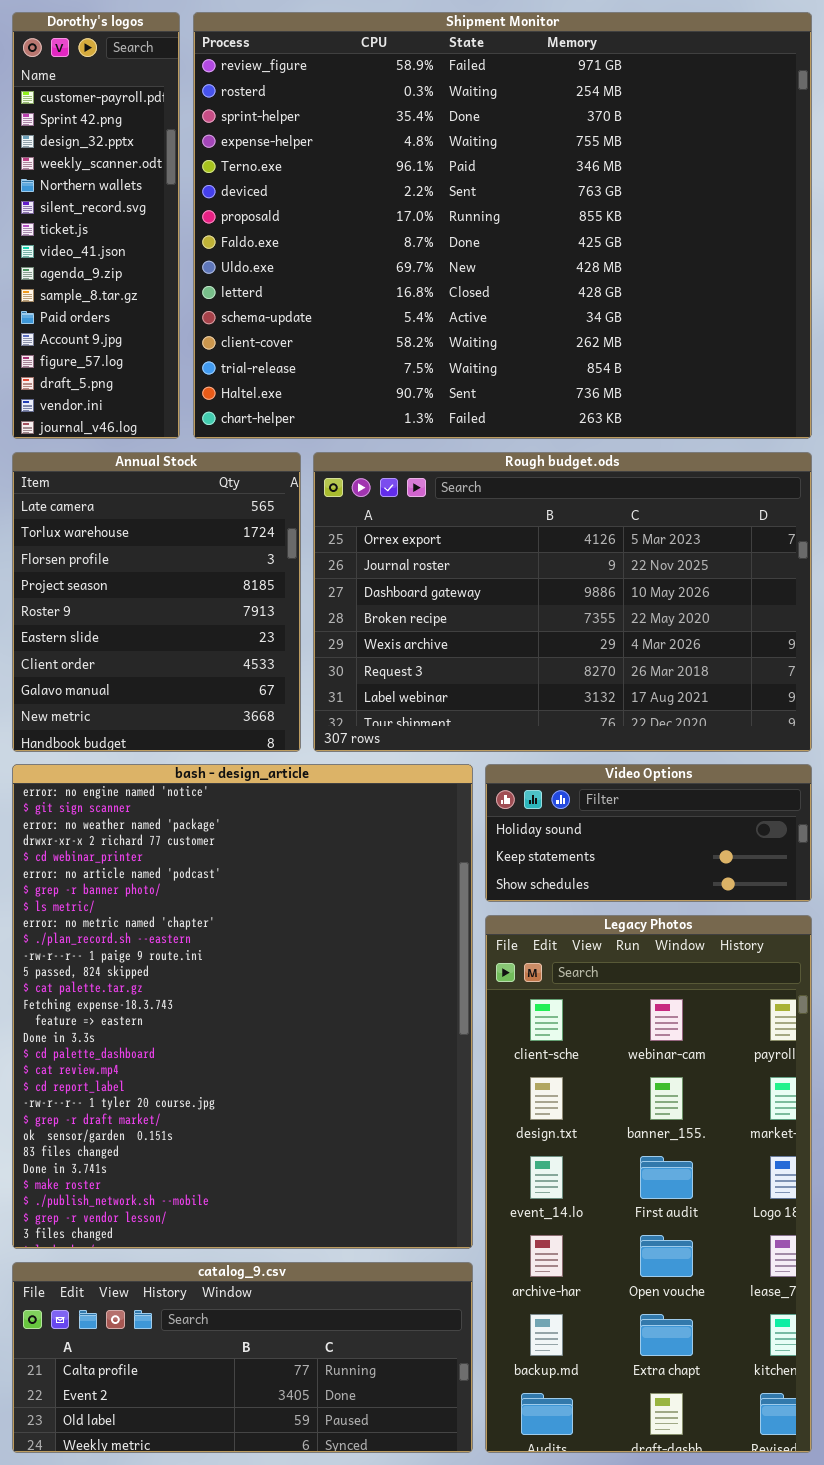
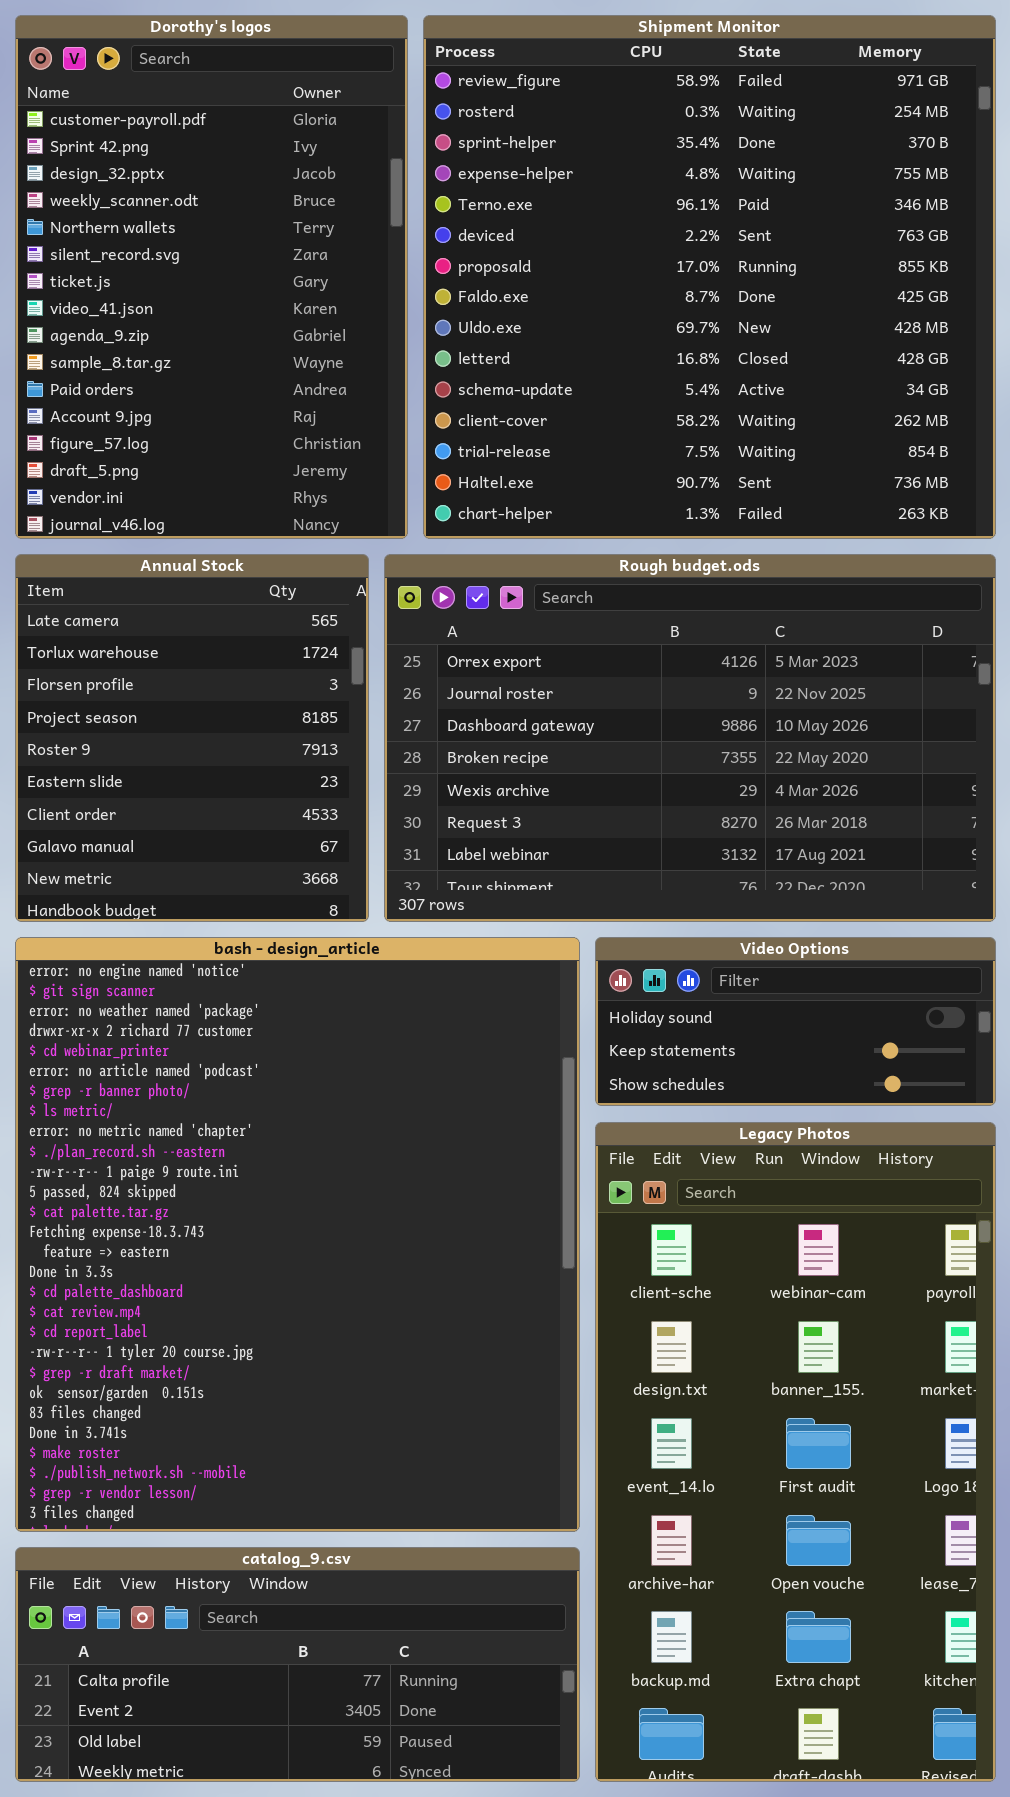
Dorothy's logos: [12,12,180,439] -> [15,15,408,539], resized
Shipment Monitor: [193,12,812,439] -> [423,15,996,539], resized

